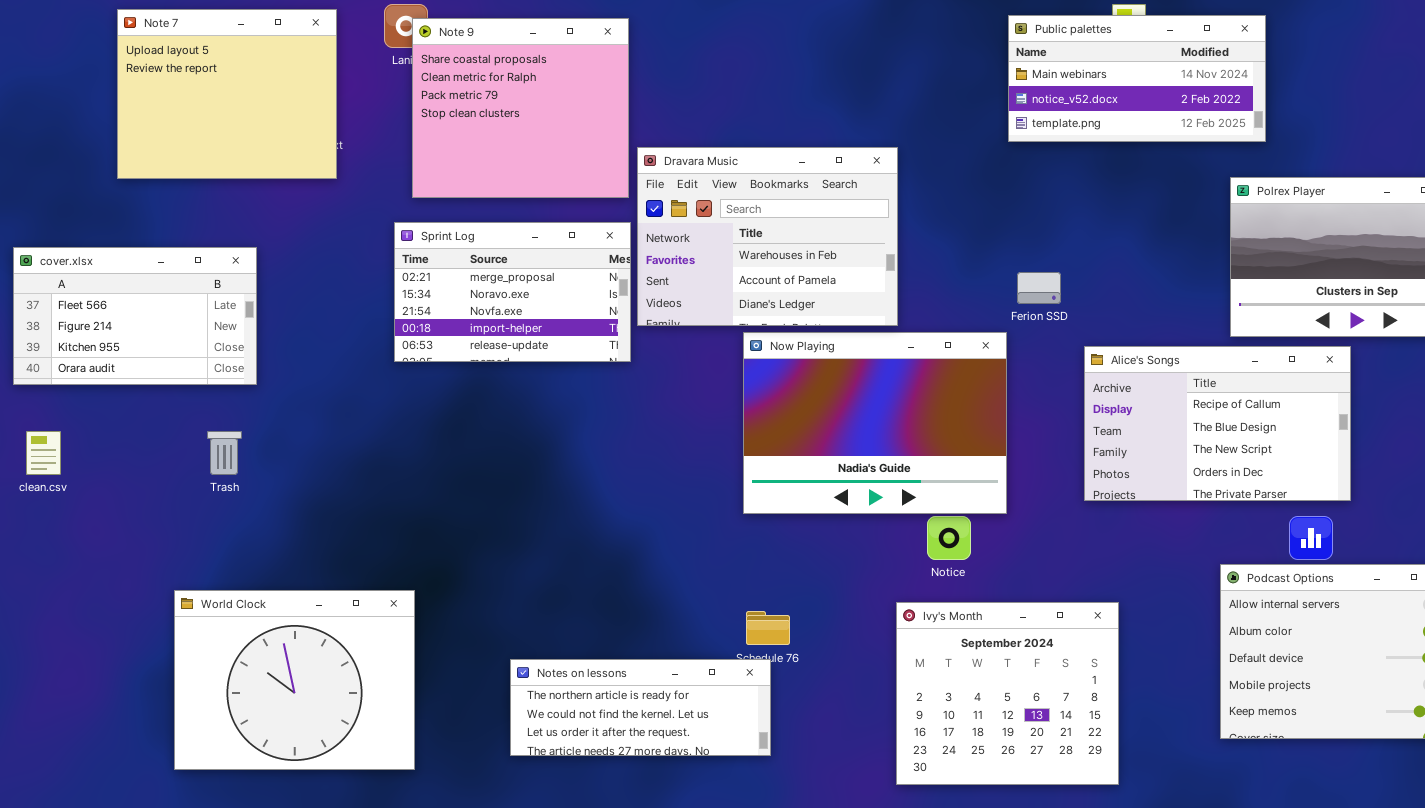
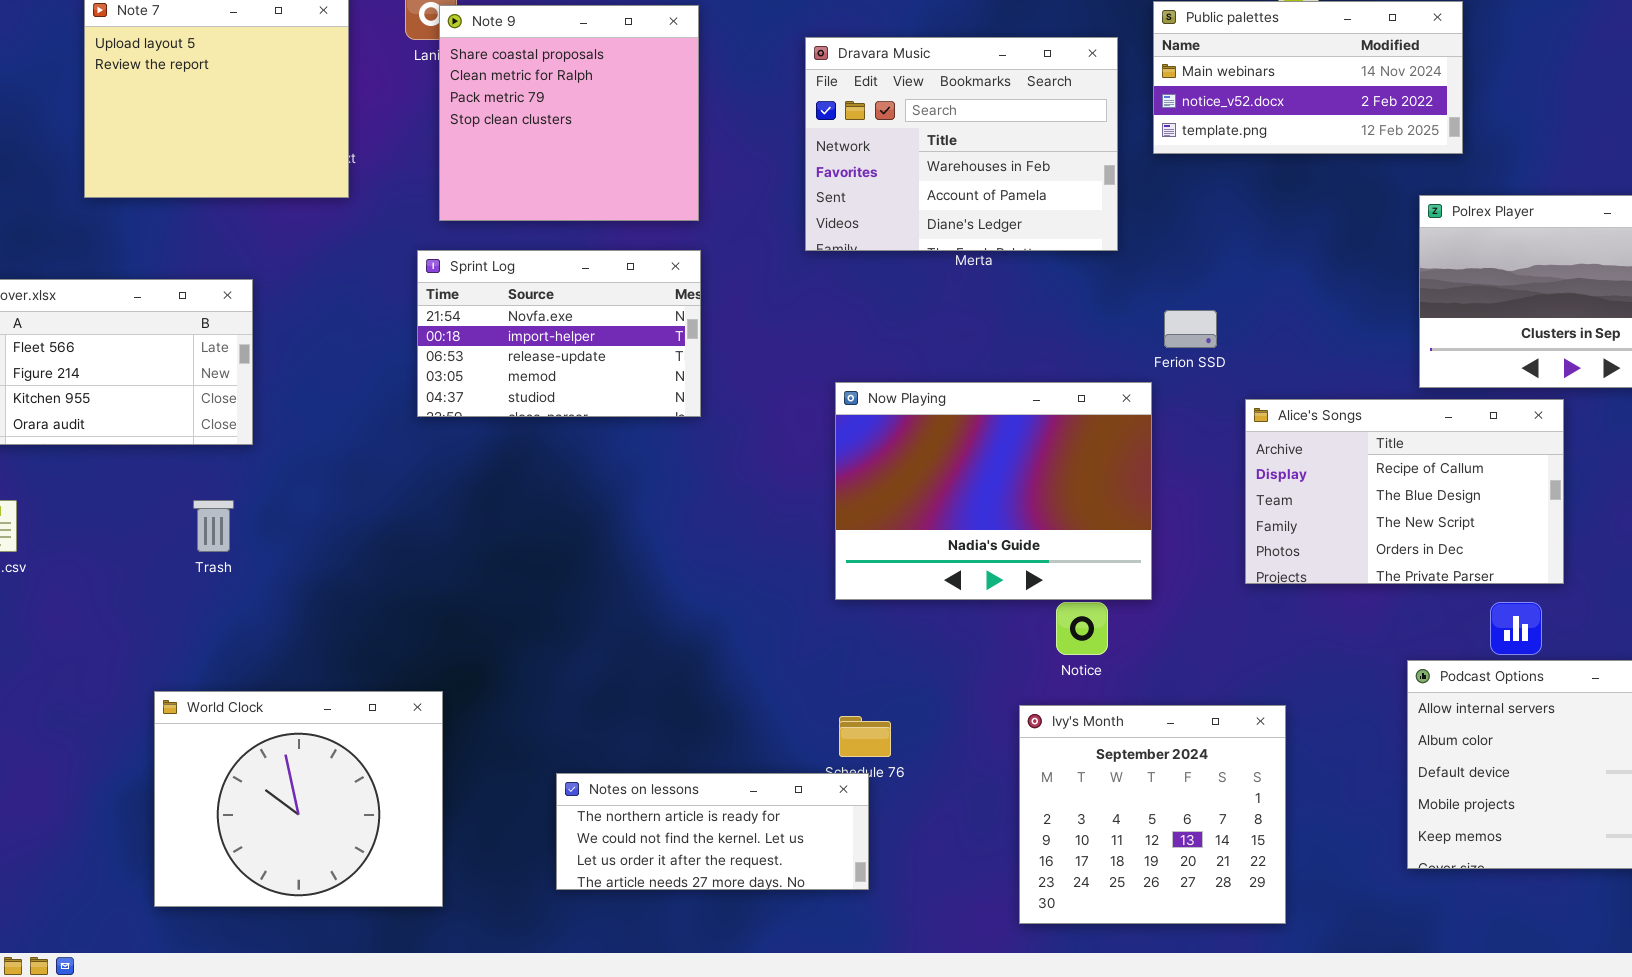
Dravara Music: [637,147,898,326] -> [805,37,1118,251], moved
Sprint Log: [394,222,631,362] -> [417,250,701,417], scrolled down 2 rows

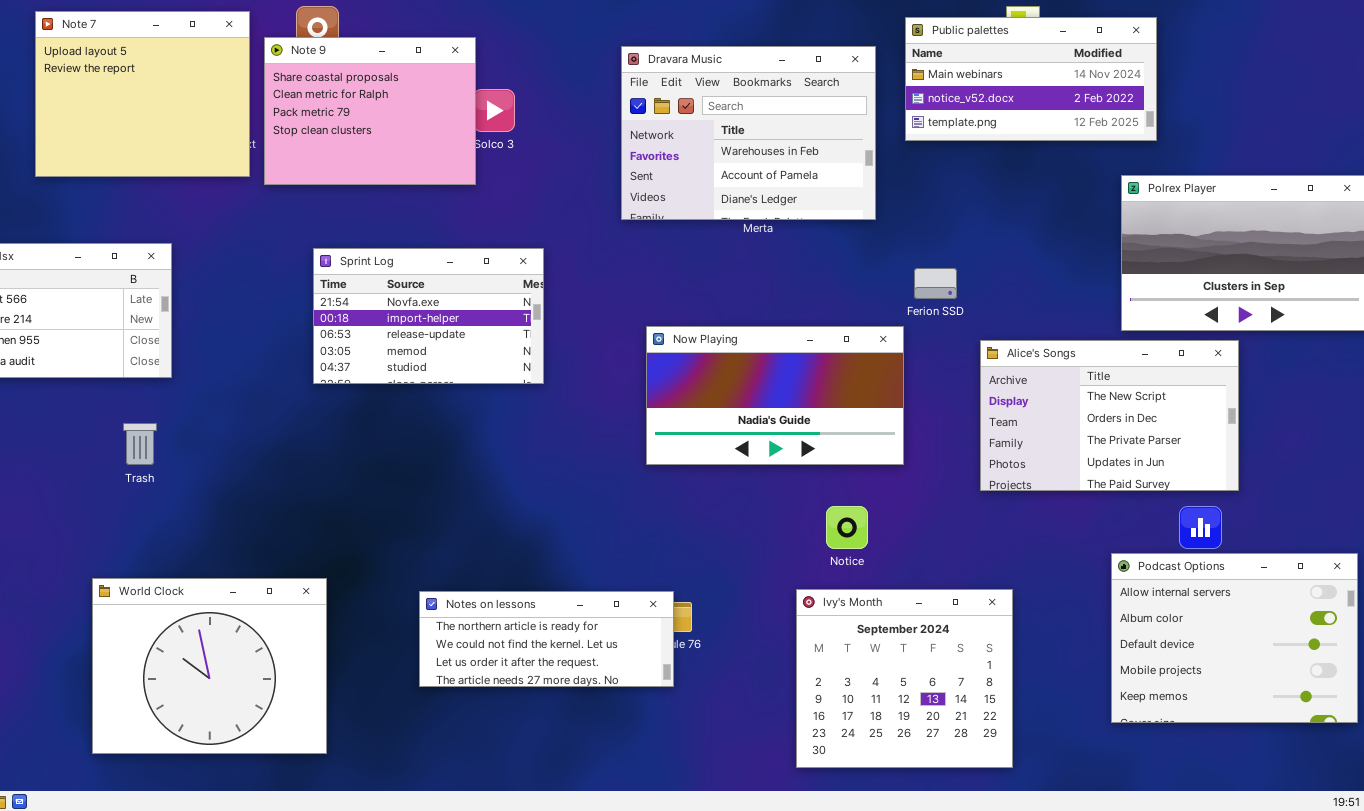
Note 9: [439,5,699,221] -> [264,37,476,185], moved, resized
Sprint Log: [417,250,701,417] -> [313,248,544,384], moved
Now Playing: [835,382,1152,600] -> [646,326,904,465], resized
Alice's Songs: [1245,399,1564,584] -> [980,340,1239,491], scrolled down 2 rows
Notes on lessons: [556,773,869,890] -> [419,591,674,687], moved

